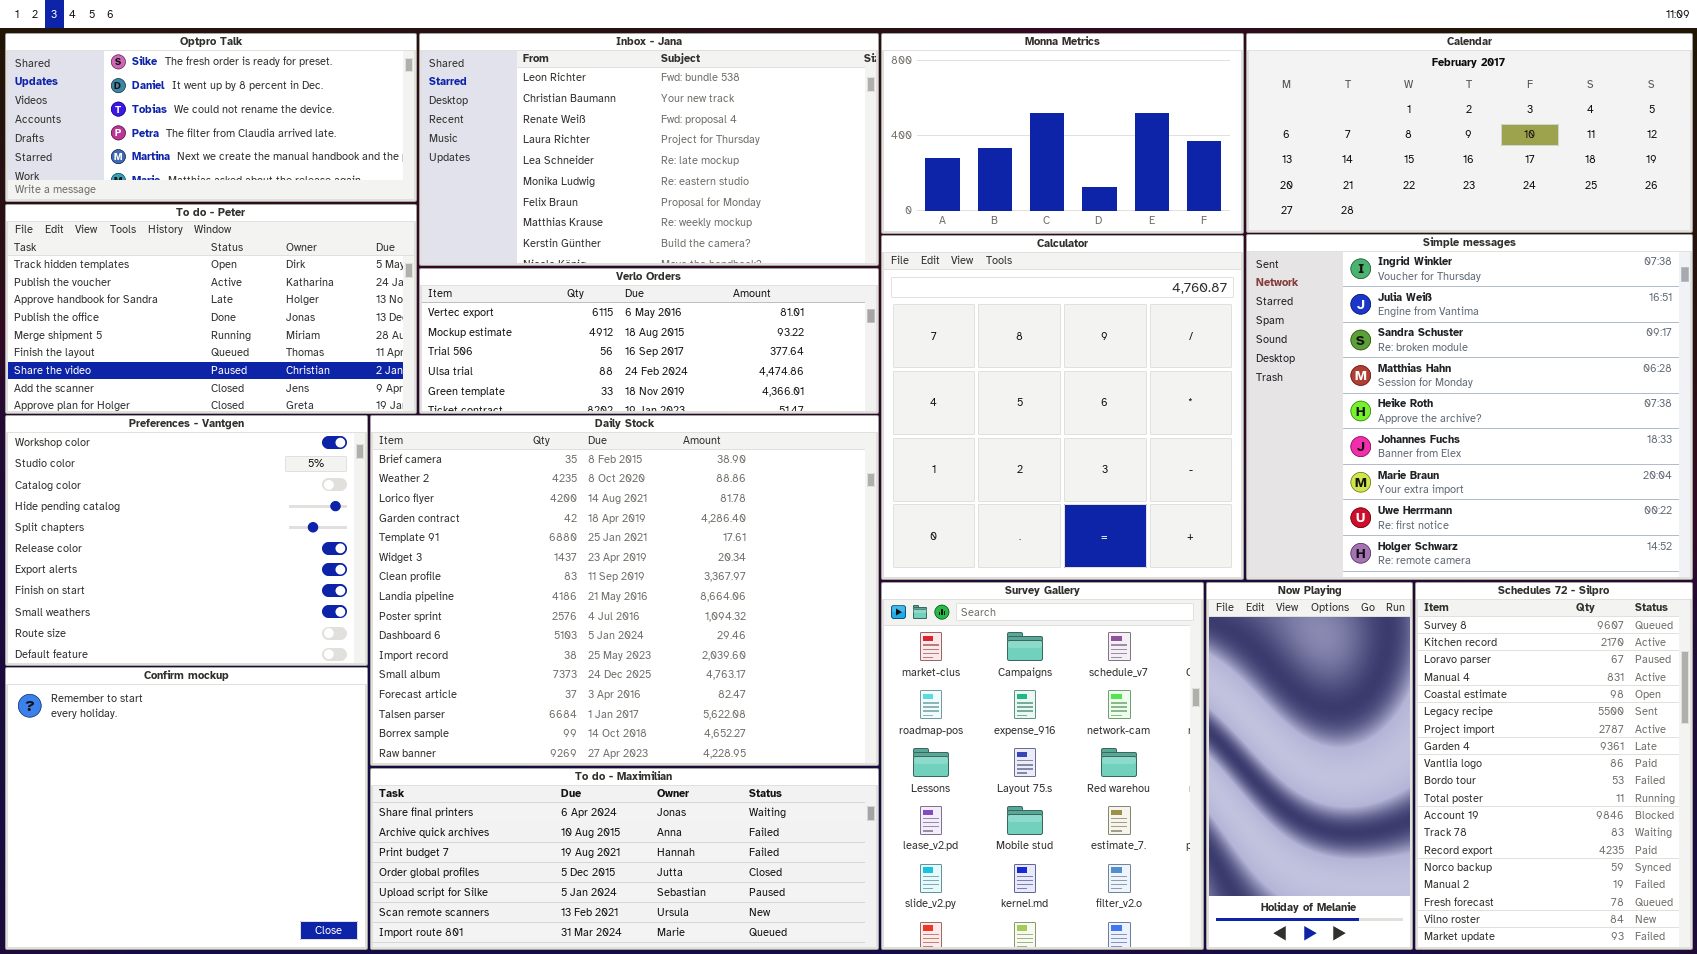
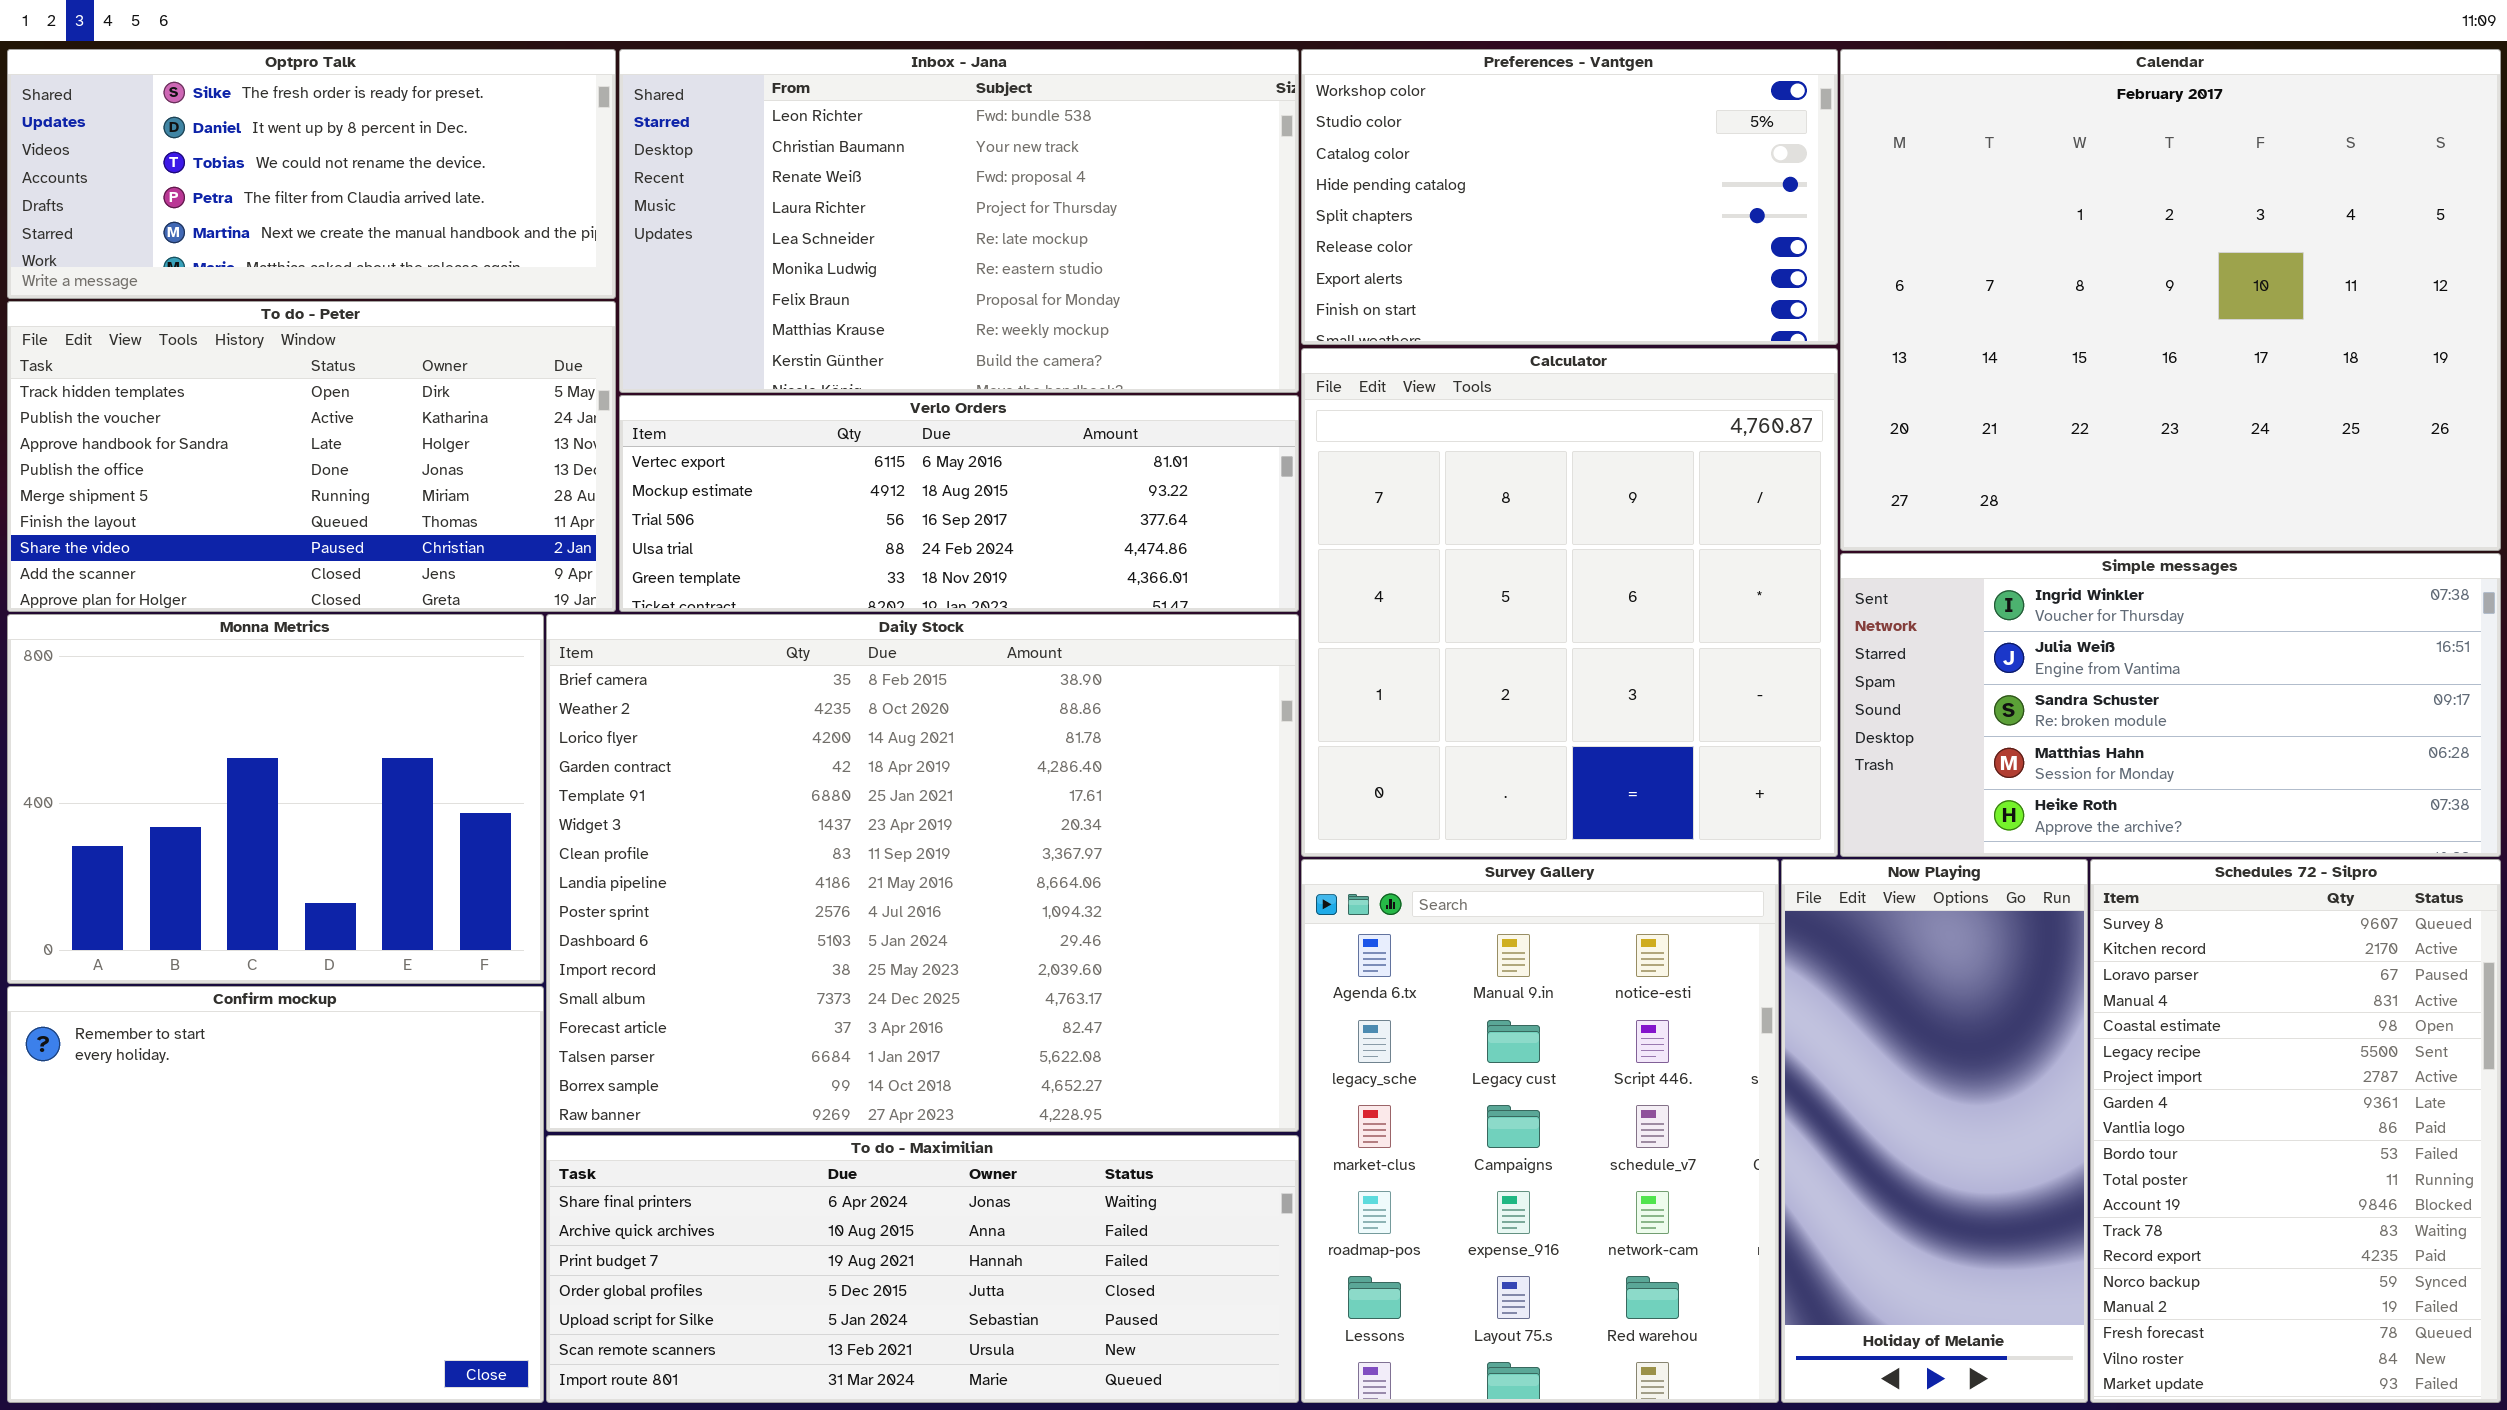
Monna Metrics: [881,33,1244,234] -> [7,614,544,984], moved, resized
Calendar: [1246,33,1693,233] -> [1840,49,2501,551], resized
Simple messages: [1246,234,1693,580] -> [1840,553,2501,857], resized
Preferences - Vantgen: [5,415,368,666] -> [1301,49,1838,345], moved, resized
Survey Gallery: [881,582,1204,950] -> [1301,859,1779,1403], scrolled up 2 rows

